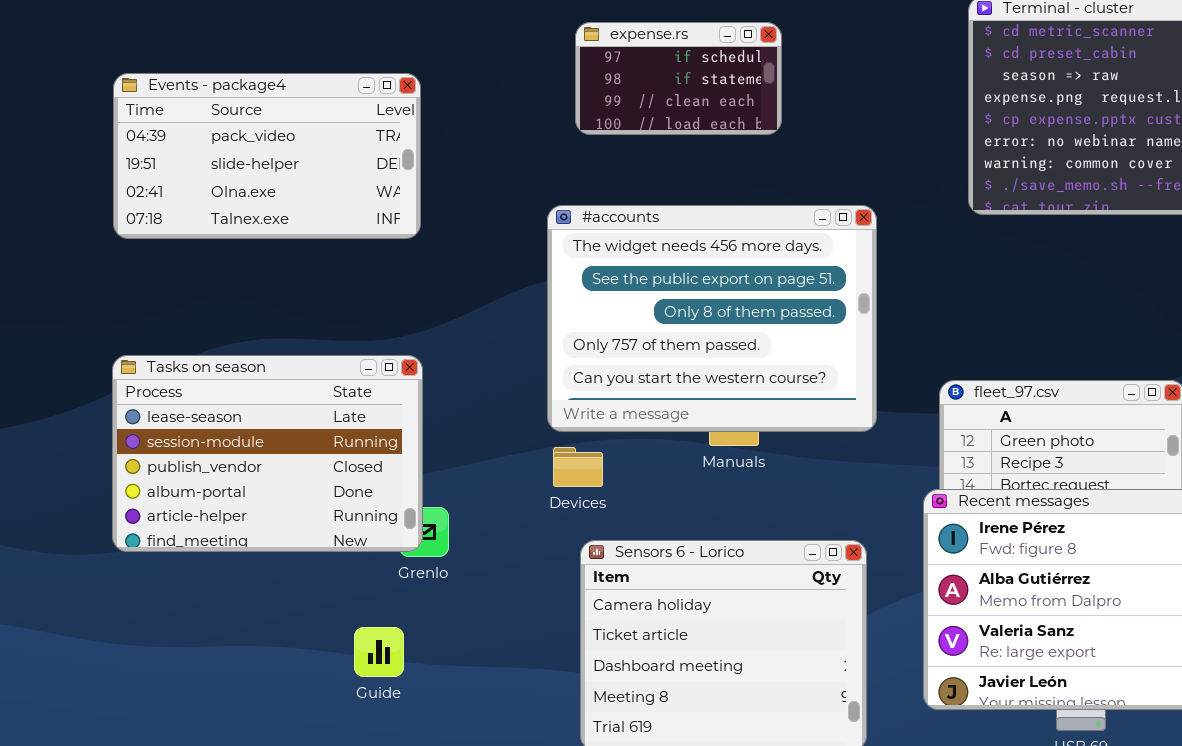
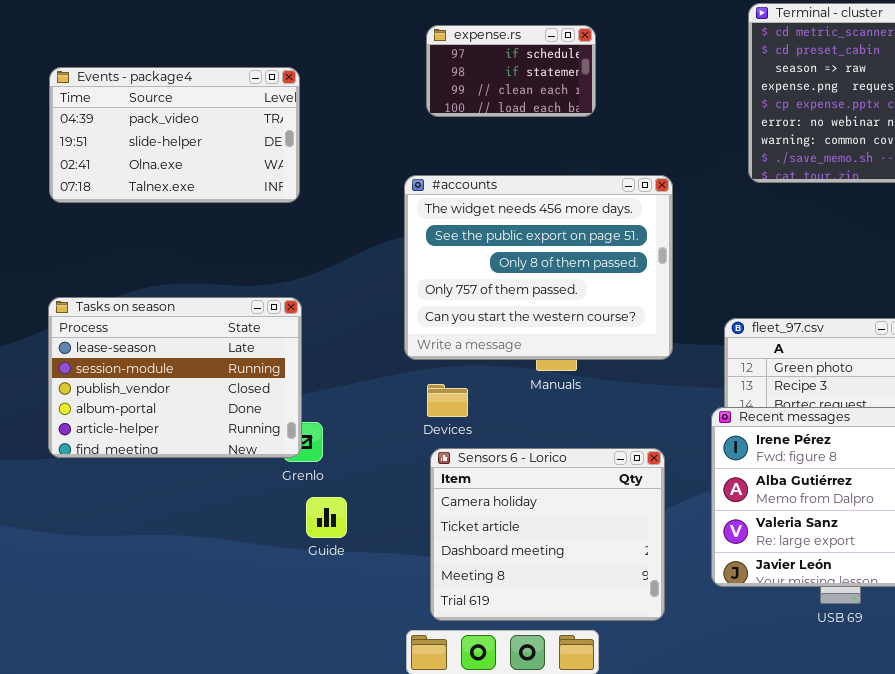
Devices: [553,447,603,487] -> [427,384,468,417], moved
Guide: [354,627,404,677] -> [306,497,347,538], moved

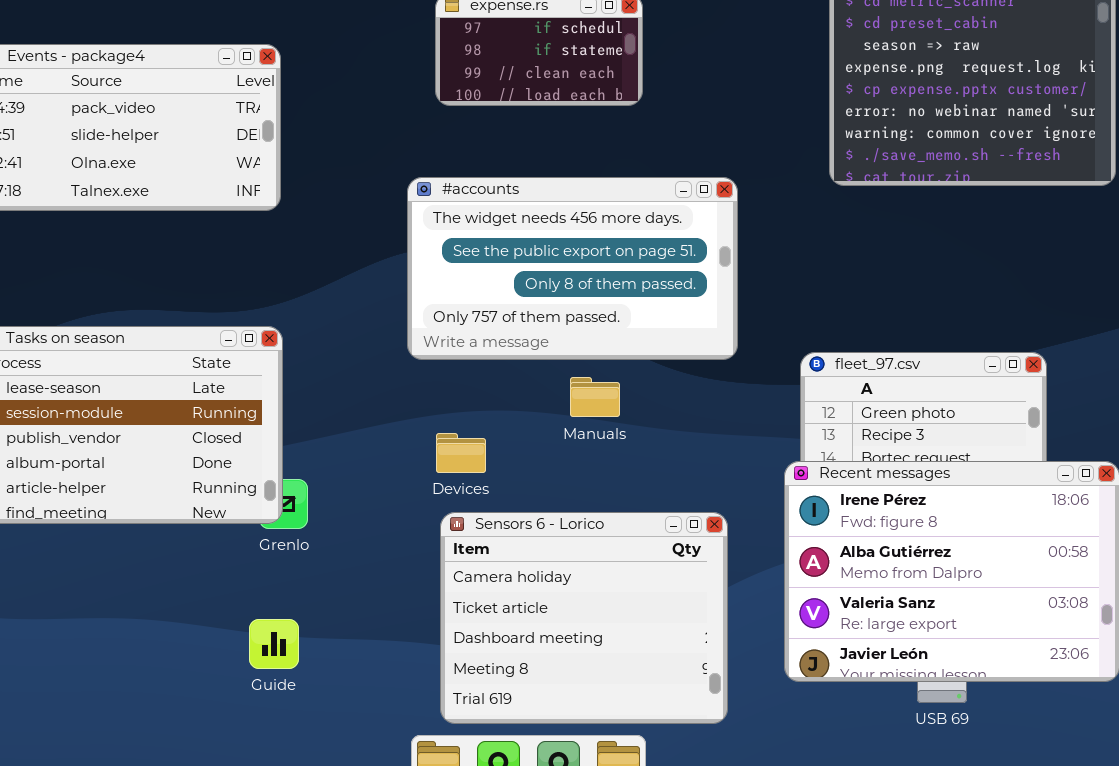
#accounts: [404,175,673,360] -> [407,177,738,360], resized
Guide: [306,497,347,538] -> [249,619,299,669], moved

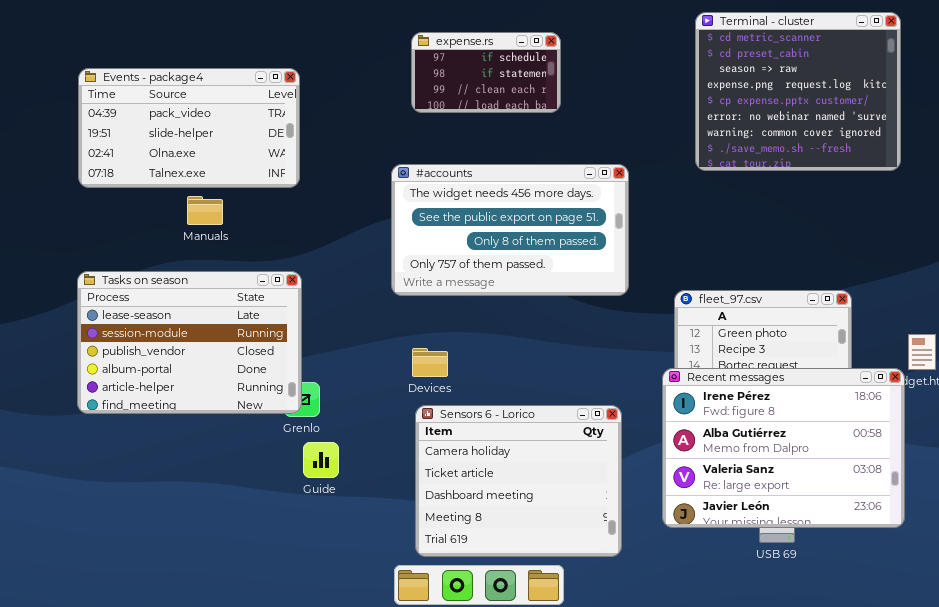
Manuals: [570,377,620,417] -> [187,196,223,225], moved
Guide: [249,619,299,669] -> [303,442,339,478], moved

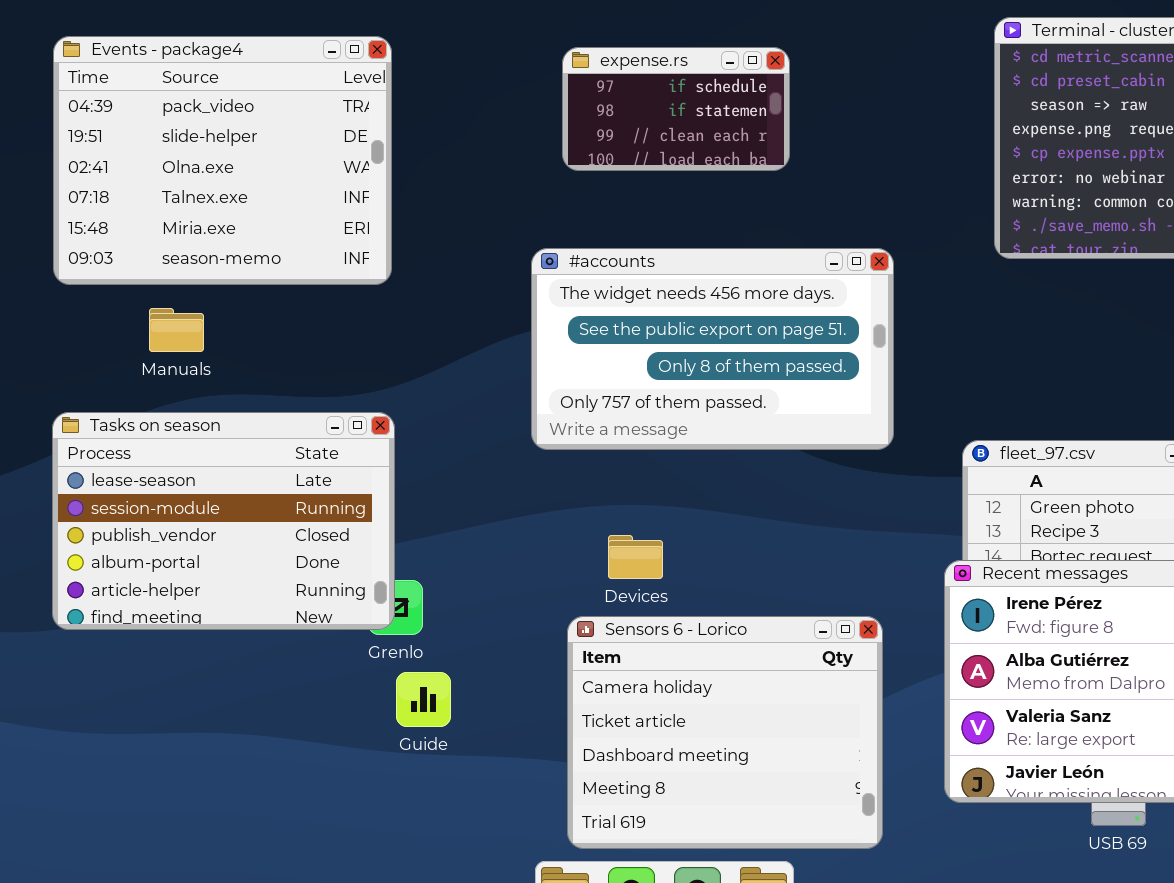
Events - package4: [78,68,300,188] -> [53,36,392,285], resized
Manuals: [187,196,223,225] -> [149,308,204,352], moved
Devices: [412,348,448,377] -> [608,535,663,579], moved

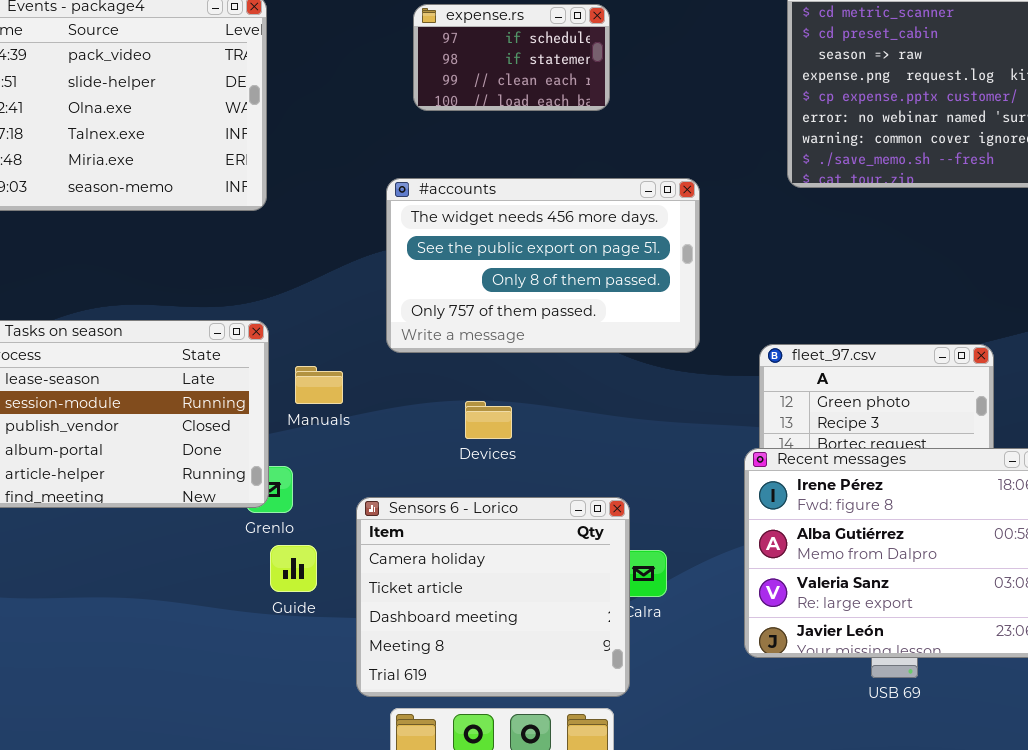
Manuals: [149,308,204,352] -> [295,366,343,404], moved
Devices: [608,535,663,579] -> [465,401,512,439], moved
Sensors 6 - Lorico: [567,616,883,849] -> [356,497,630,697], moved

